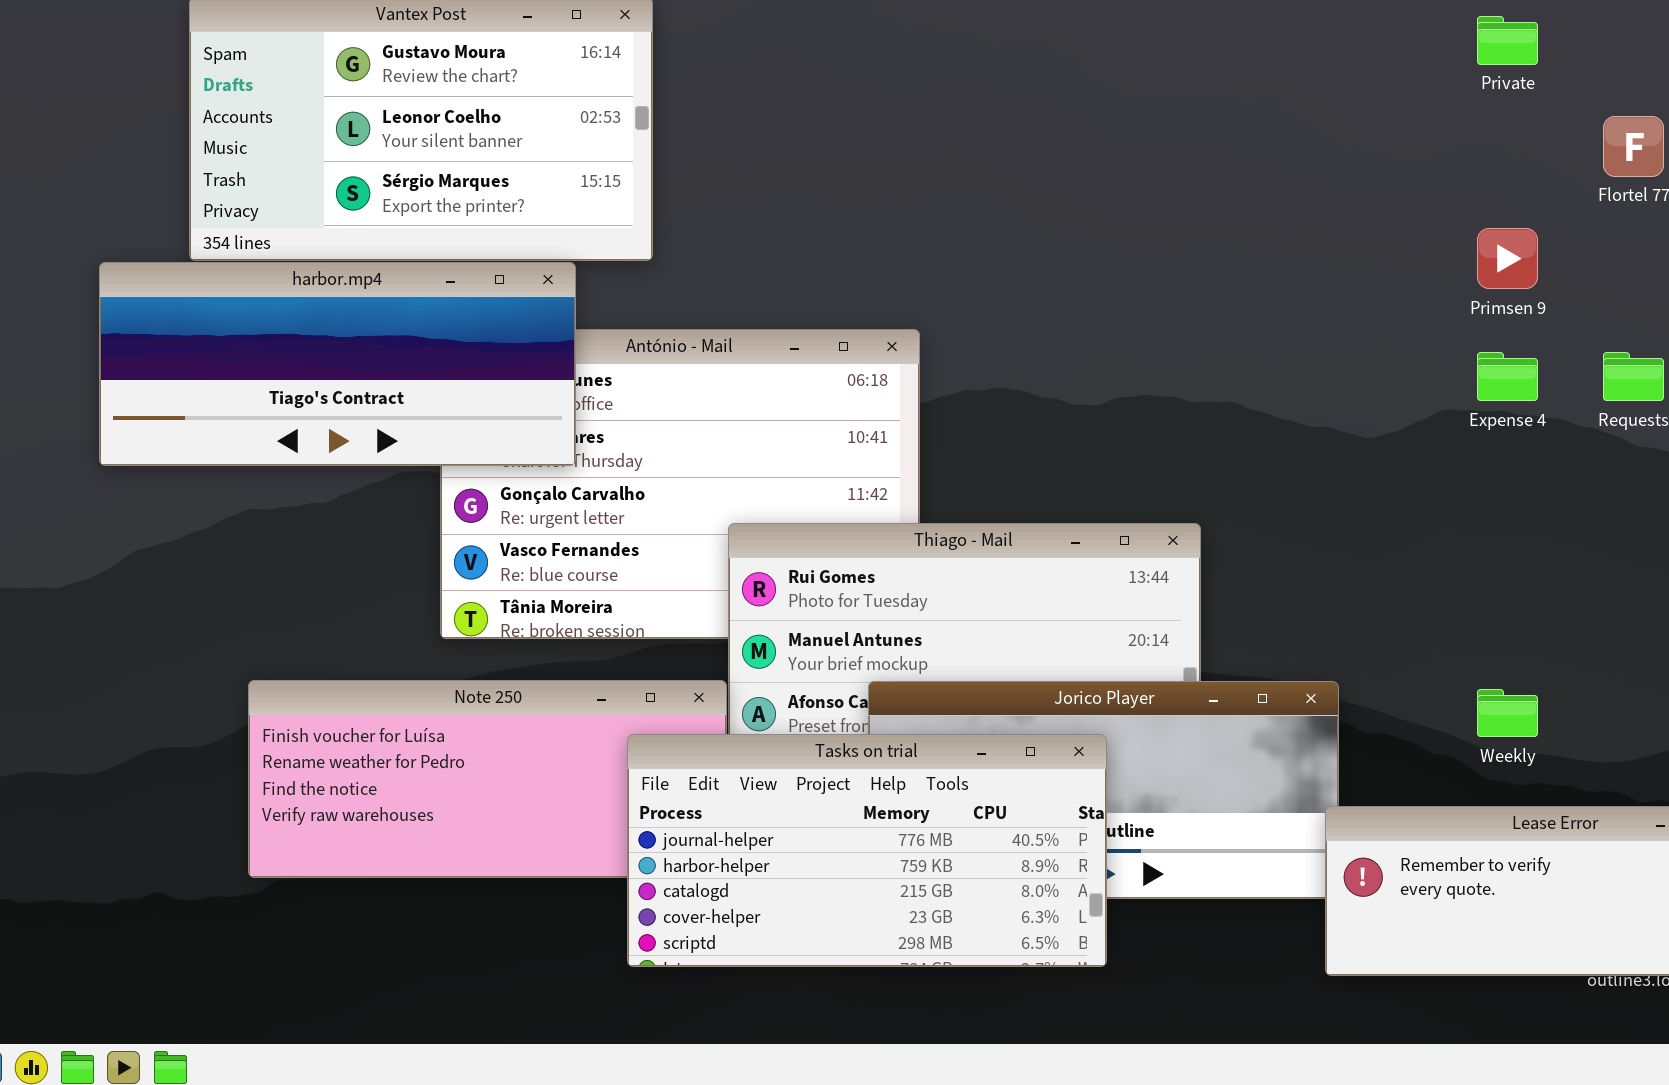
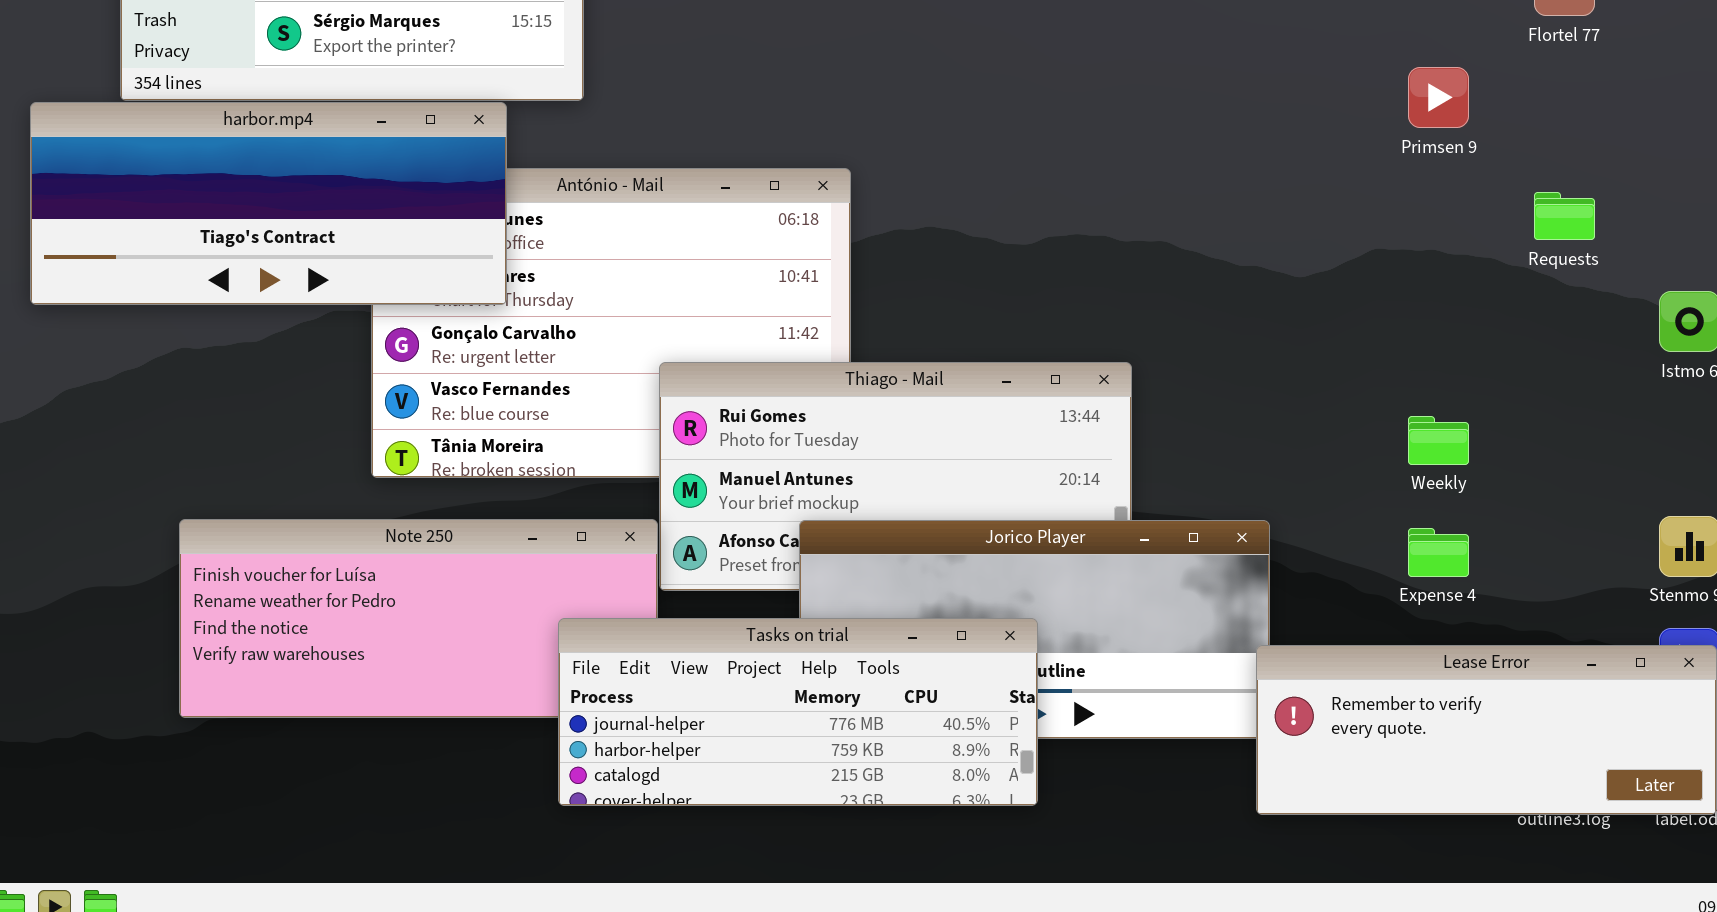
Expense 4: [1477,352,1538,401] -> [1408,528,1469,577], moved
Weekly: [1477,689,1538,737] -> [1408,416,1469,465], moved
Tasks on trial: [627,734,1107,967] -> [558,618,1038,806], resized

